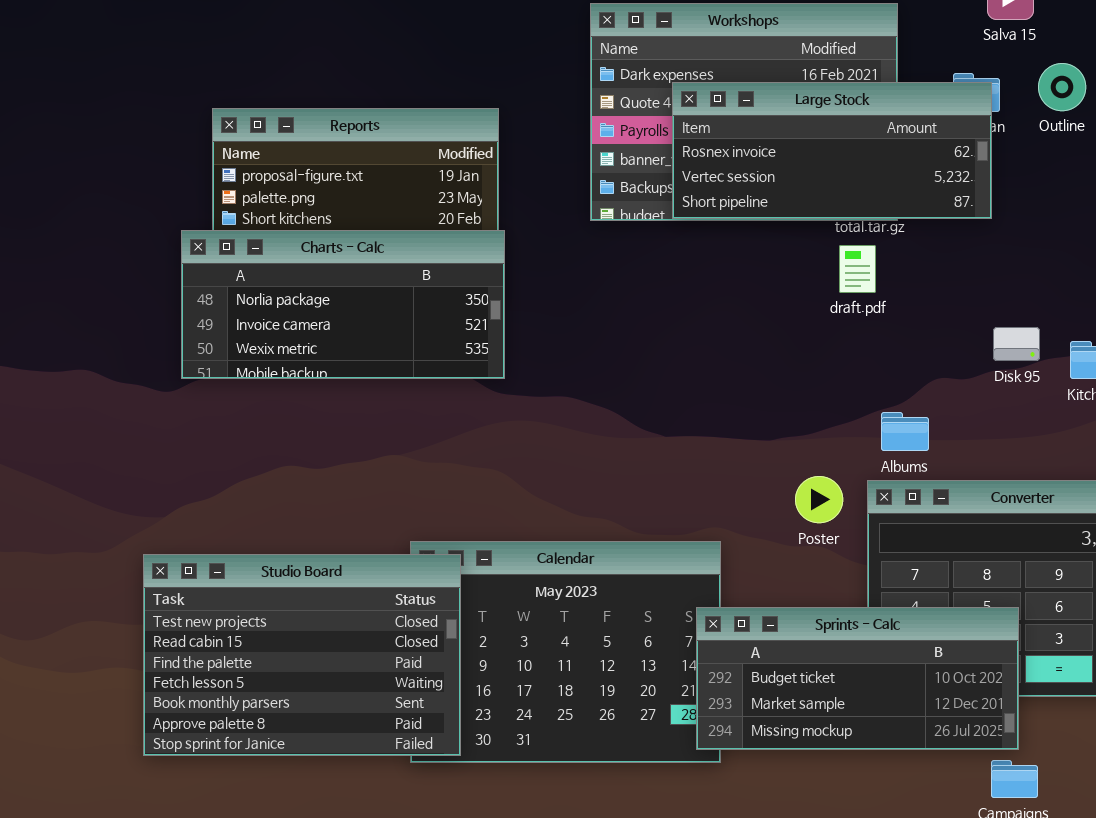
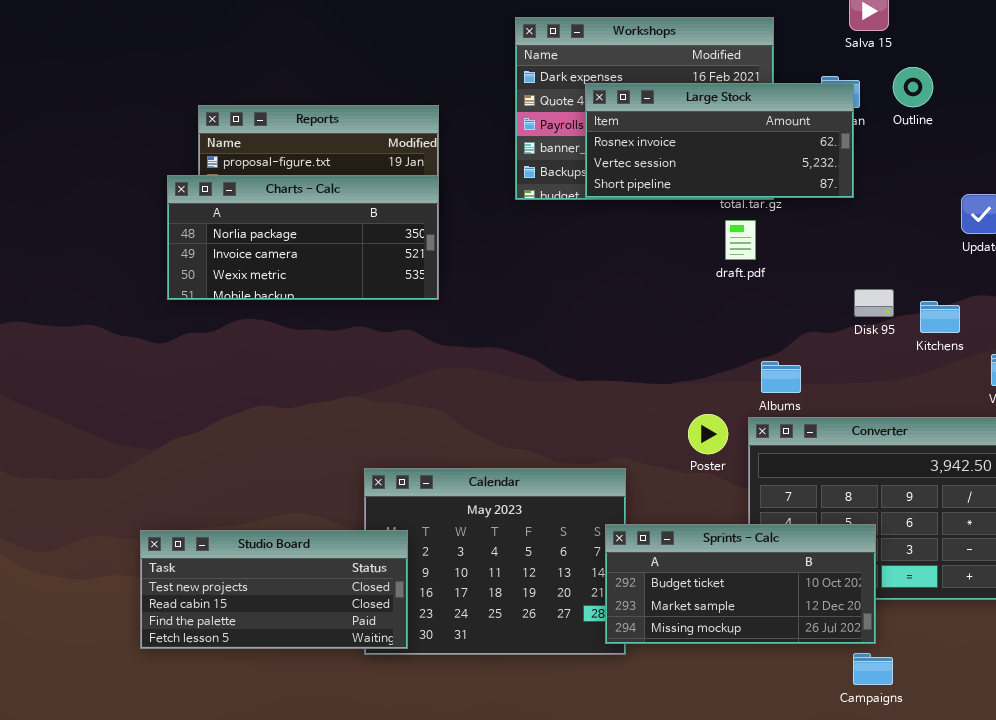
Charts - Calc: [181,230,505,379] -> [167,175,439,300], moved
Studio Board: [143,554,461,756] -> [140,530,408,649], resized

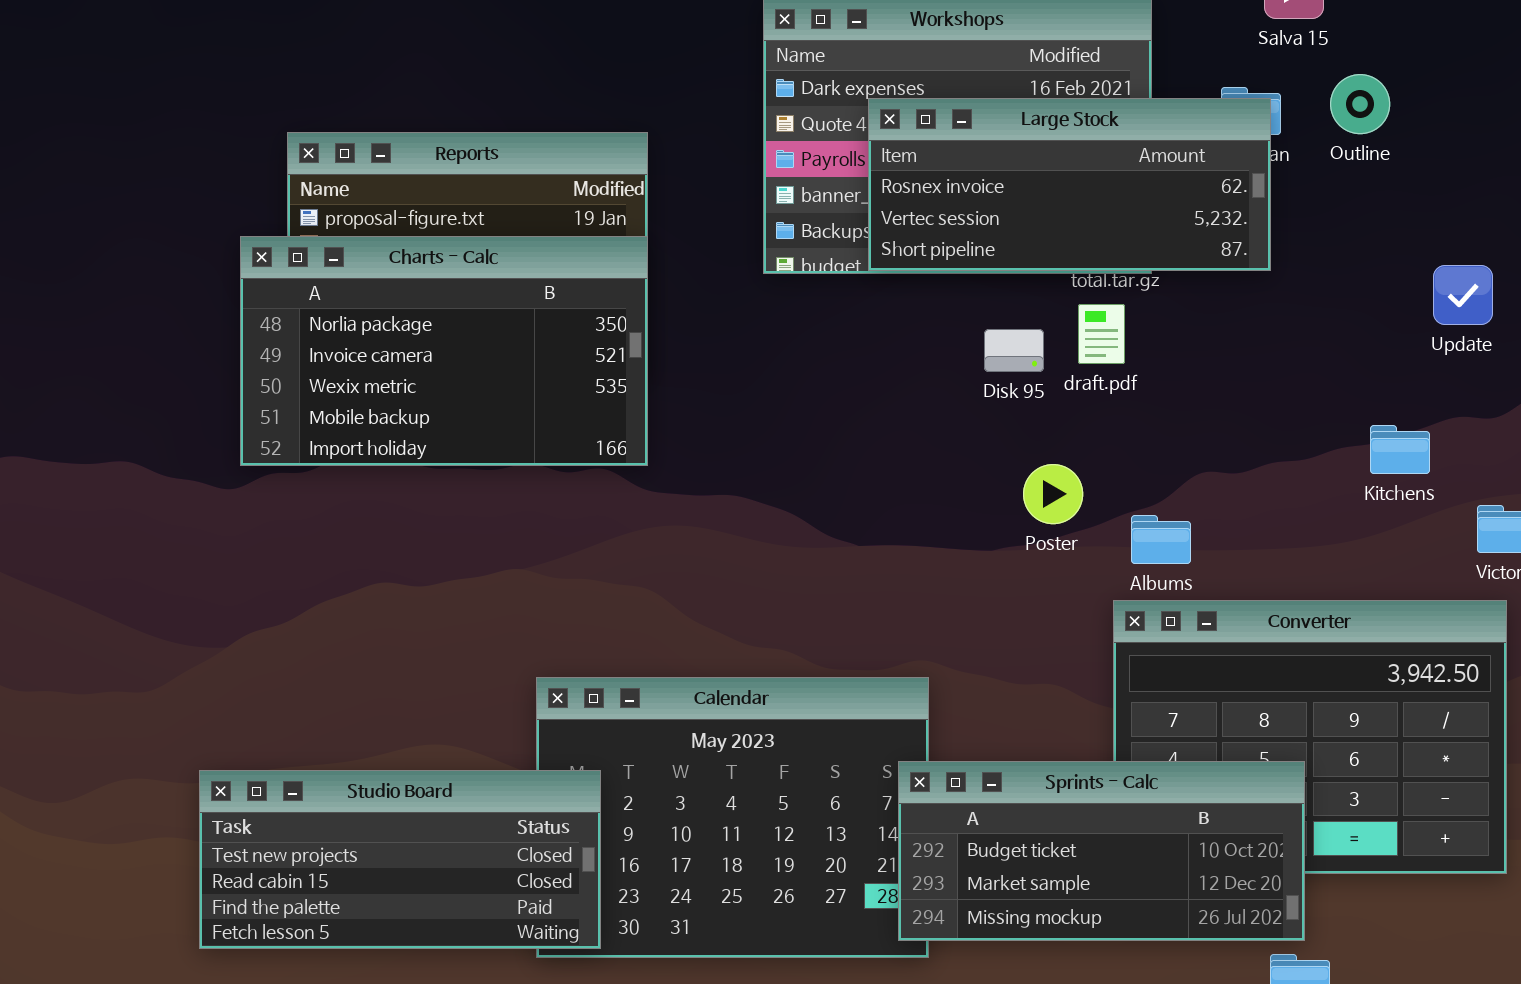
Charts - Calc: [167,175,439,300] -> [240,236,648,466], resized
Disk 95: [854,289,894,317] -> [984,329,1044,372], moved
Poster: [688,414,728,454] -> [1023,464,1083,524], moved

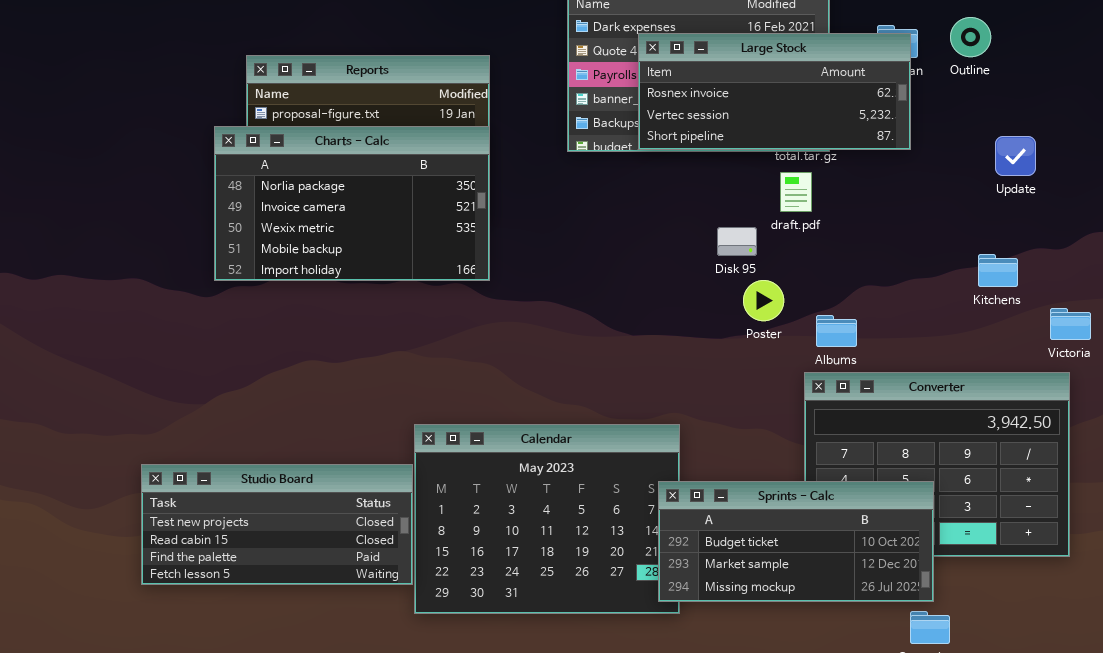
Update: [1433,265,1493,325] -> [995,136,1036,176], moved
Disk 95: [984,329,1044,372] -> [717,227,757,256], moved
Studio Board: [199,770,601,949] -> [141,464,413,585], moved

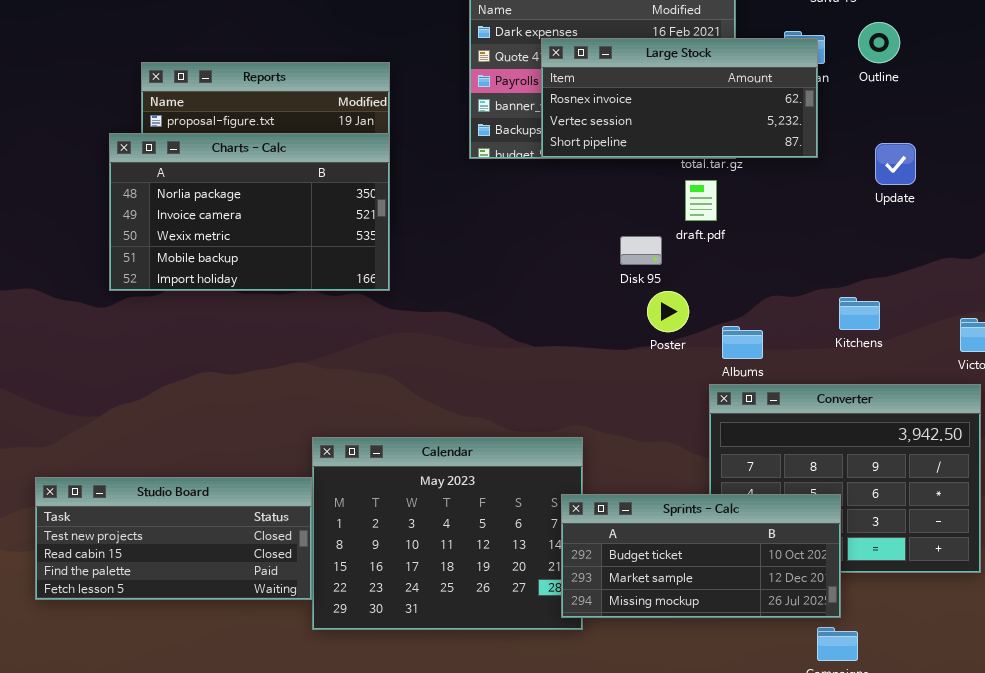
Update: [995,136,1036,176] -> [875,143,916,185], moved
Kitchens: [978,254,1018,287] -> [839,297,880,330], moved

